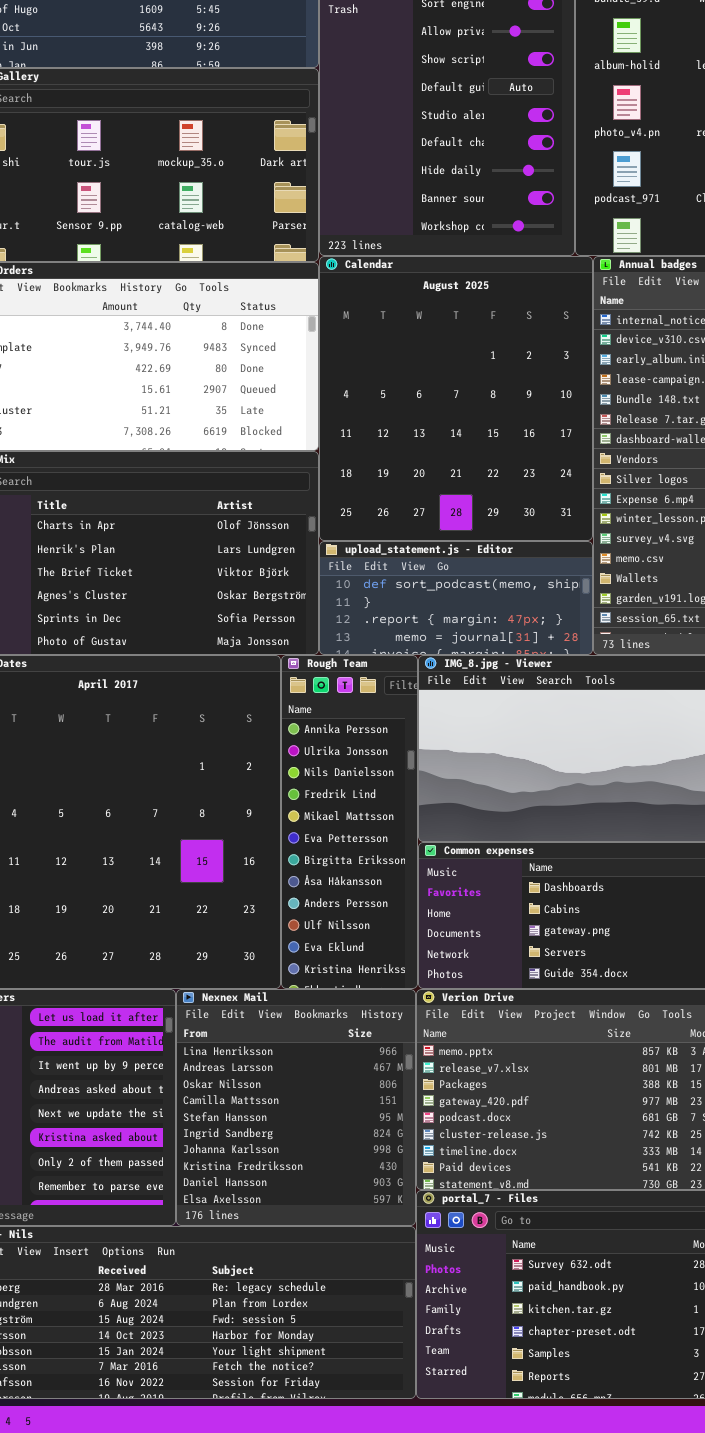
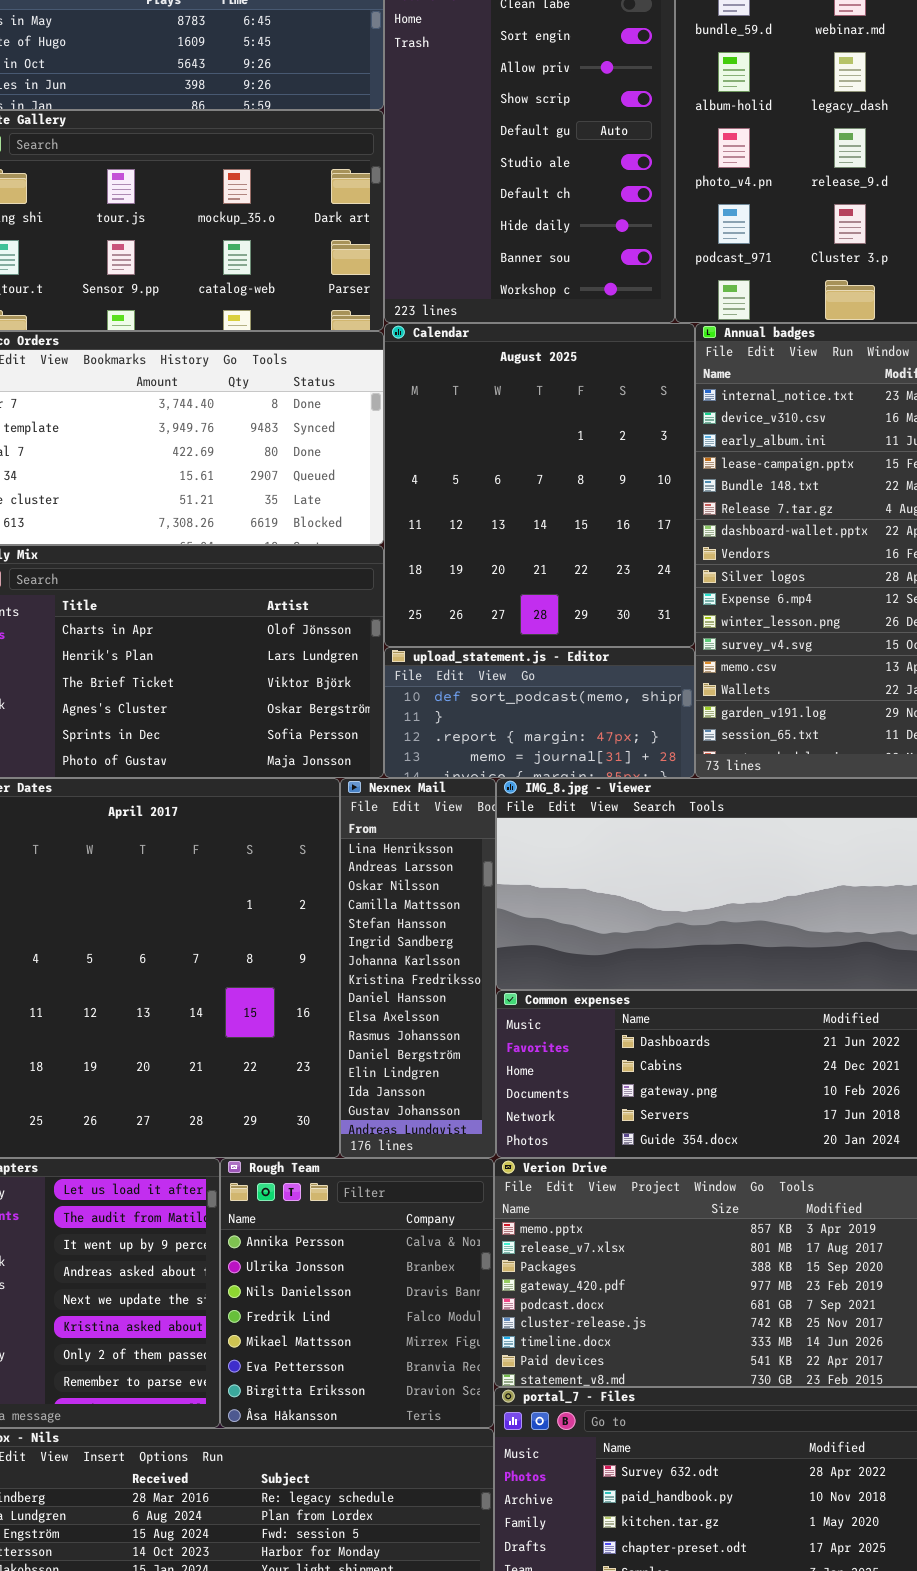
Rough Team: [281,655,418,989] -> [220,1158,494,1428], moved, resized
Nexnex Mail: [176,989,416,1226] -> [340,778,496,1158], moved, resized

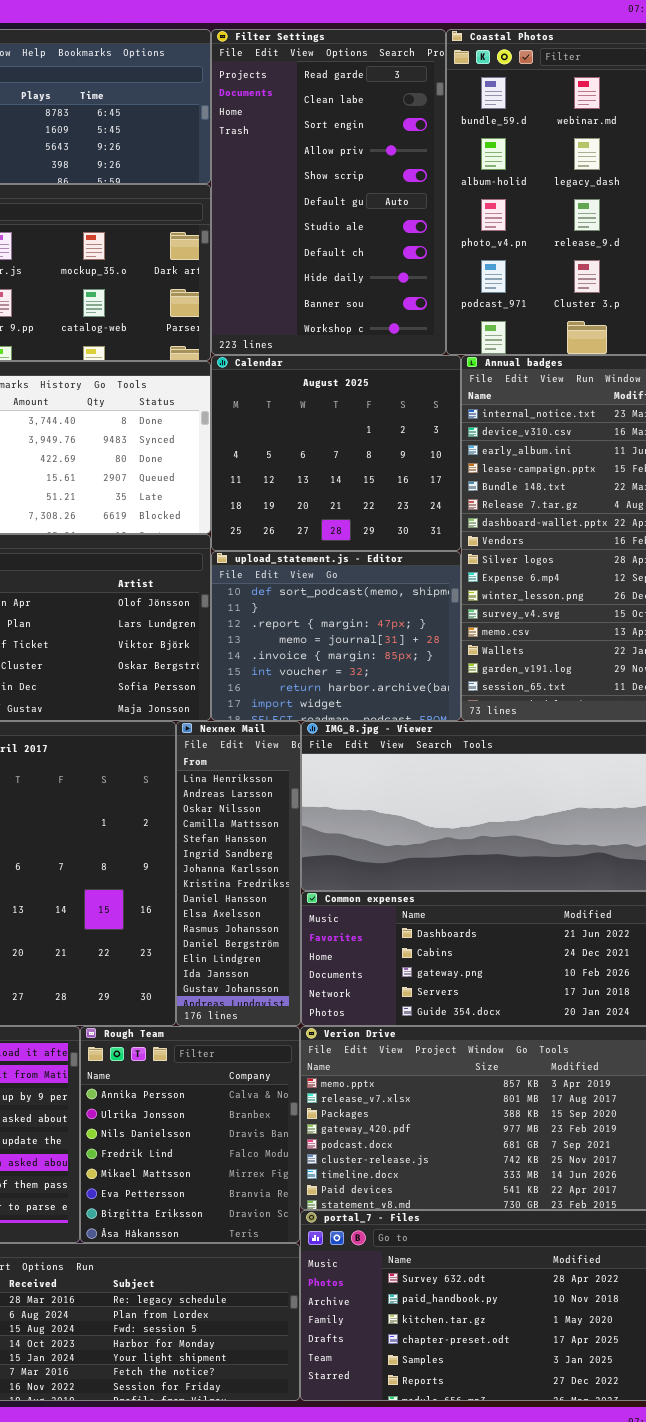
Calendar: [384,323,695,647] -> [211,355,461,551], resized
upload_statement.js - Editor: [384,647,695,778] -> [211,551,461,721], resized

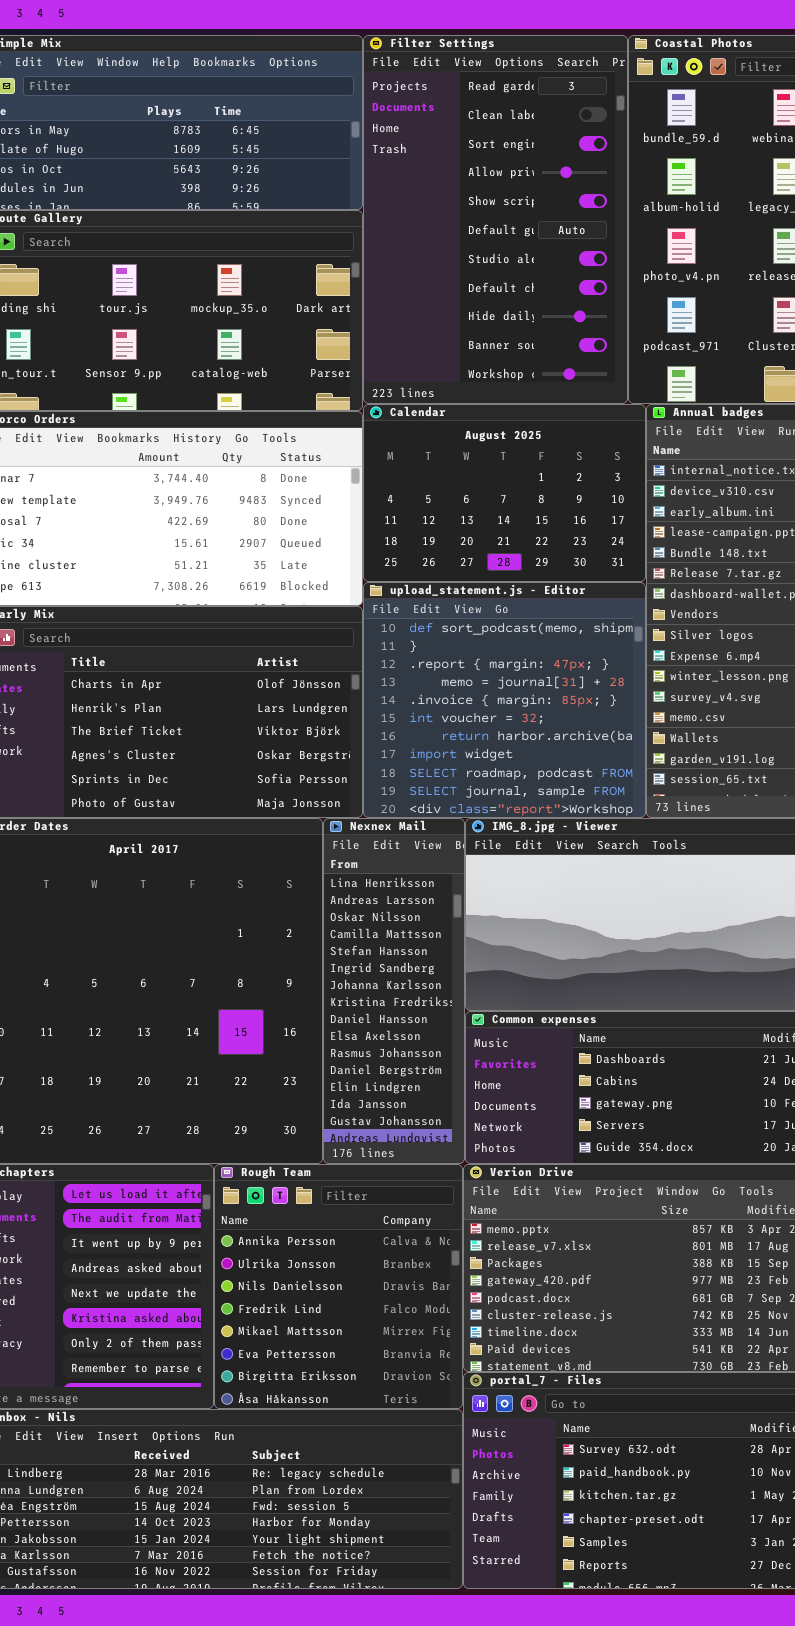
Calendar: [211,355,461,551] -> [363,404,646,582], resized
upload_statement.js - Editor: [211,551,461,721] -> [363,582,646,818], resized

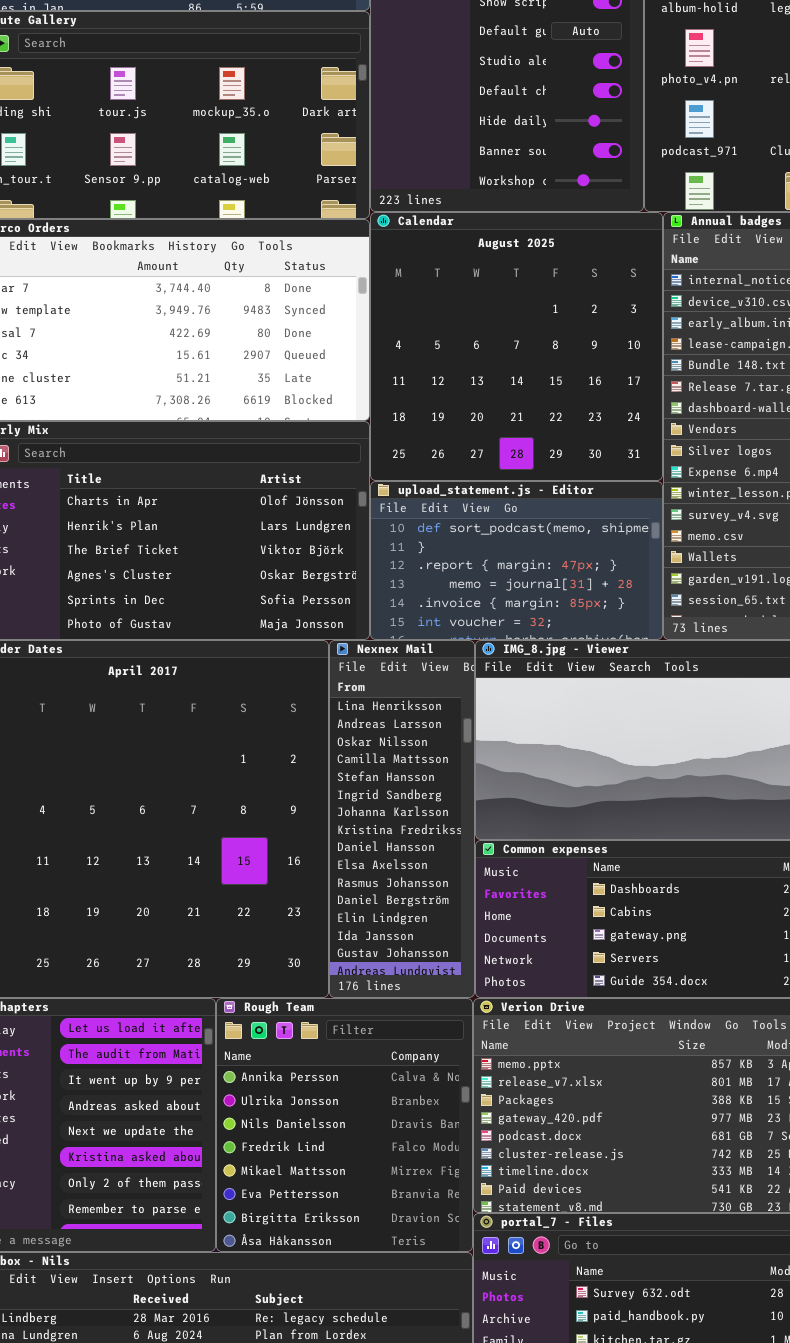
Calendar: [363,404,646,582] -> [370,212,663,481], resized
upload_statement.js - Editor: [363,582,646,818] -> [370,481,663,640], resized

